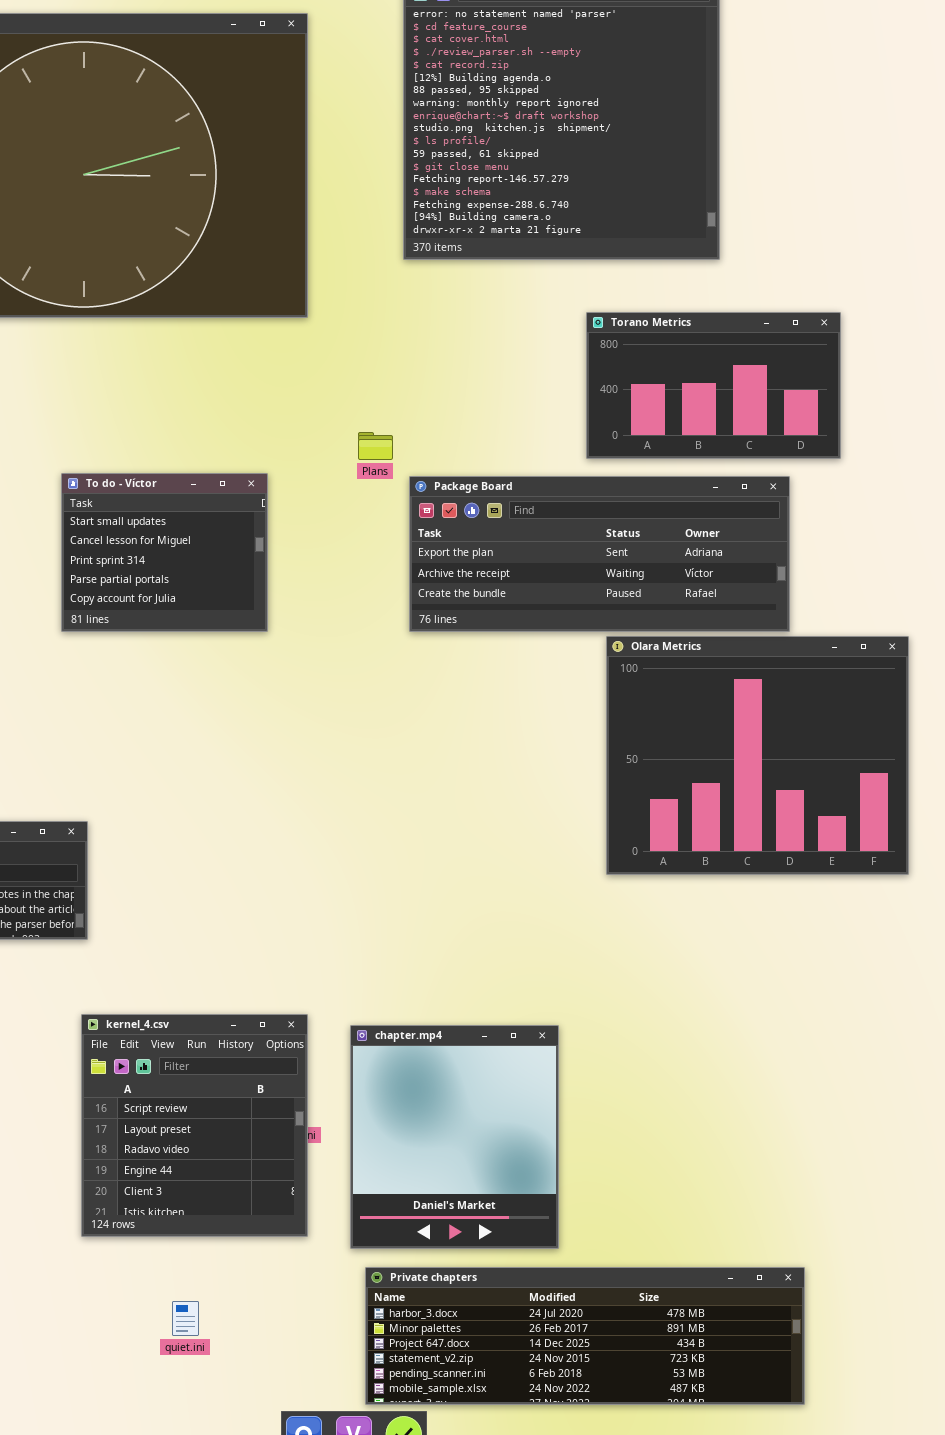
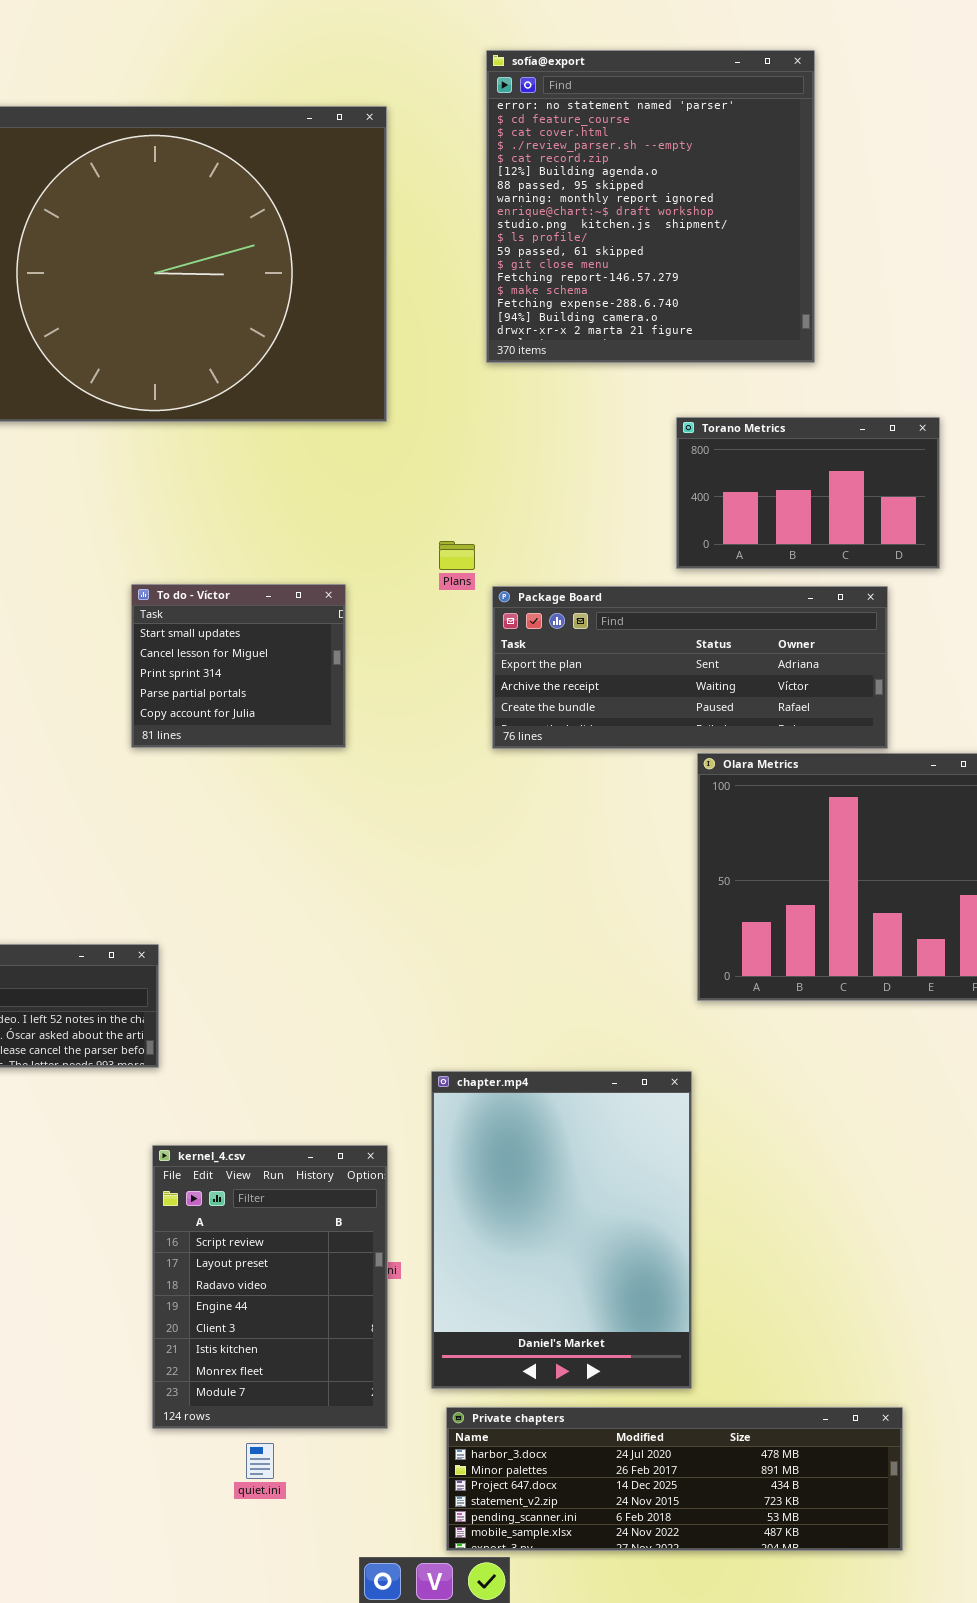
kernel_4.csv: [81,1014,308,1237] -> [152,1145,388,1429], resized
chapter.mp4: [350,1025,559,1249] -> [431,1071,692,1389], resized

